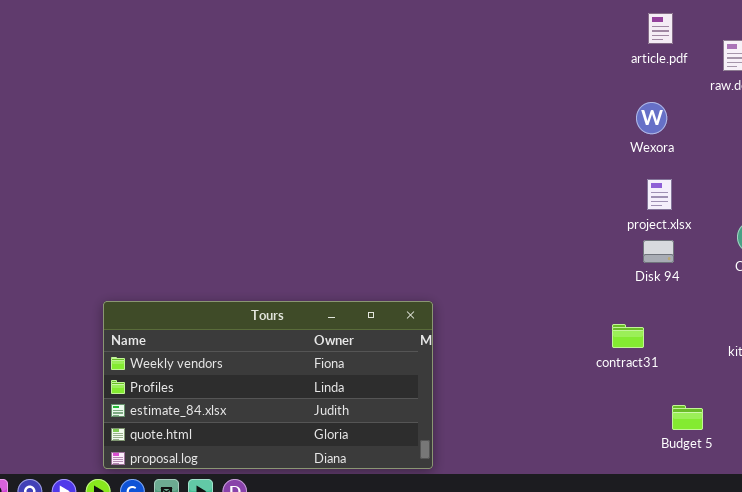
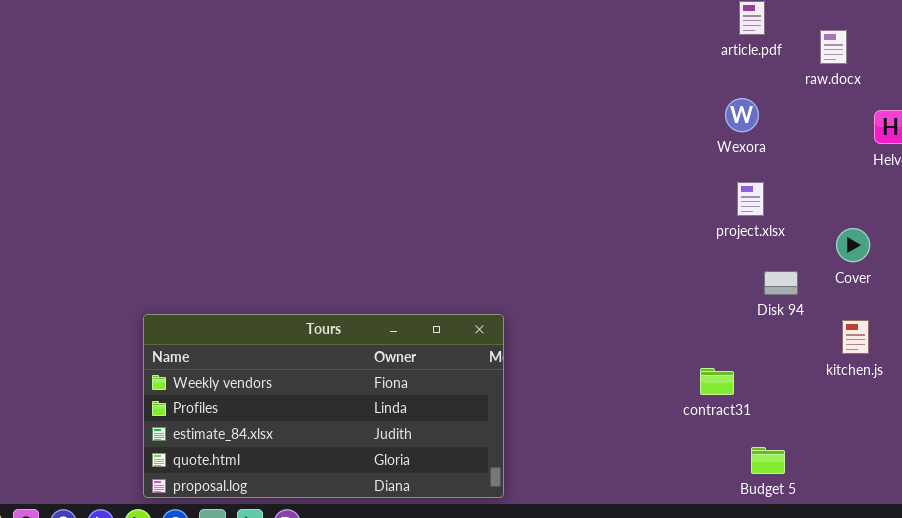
Disk 94: [643,240,674,263] -> [764,271,798,295], moved
contract31: [612,324,644,348] -> [700,368,734,395], moved
Budget 5: [672,405,703,430] -> [751,447,785,474], moved

